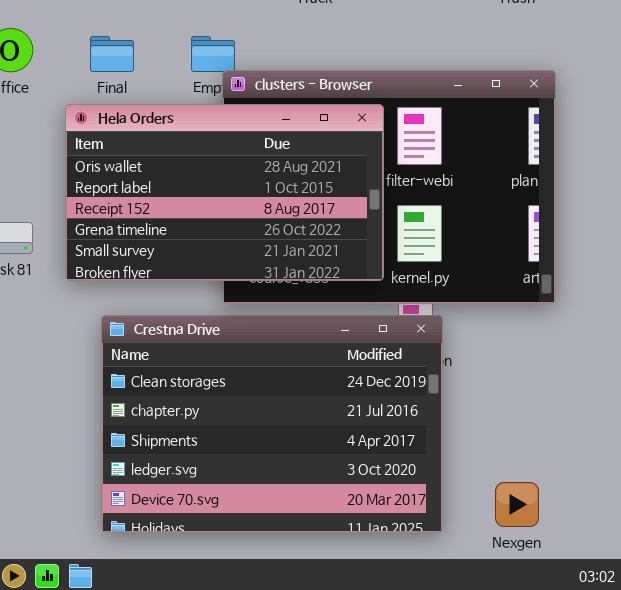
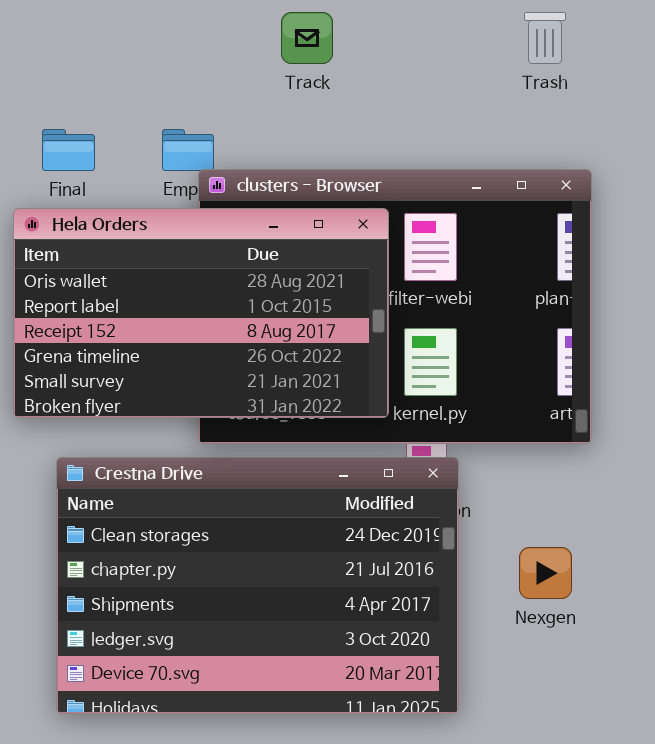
Nexgen: [495,482,539,527] -> [519,547,572,599], moved

